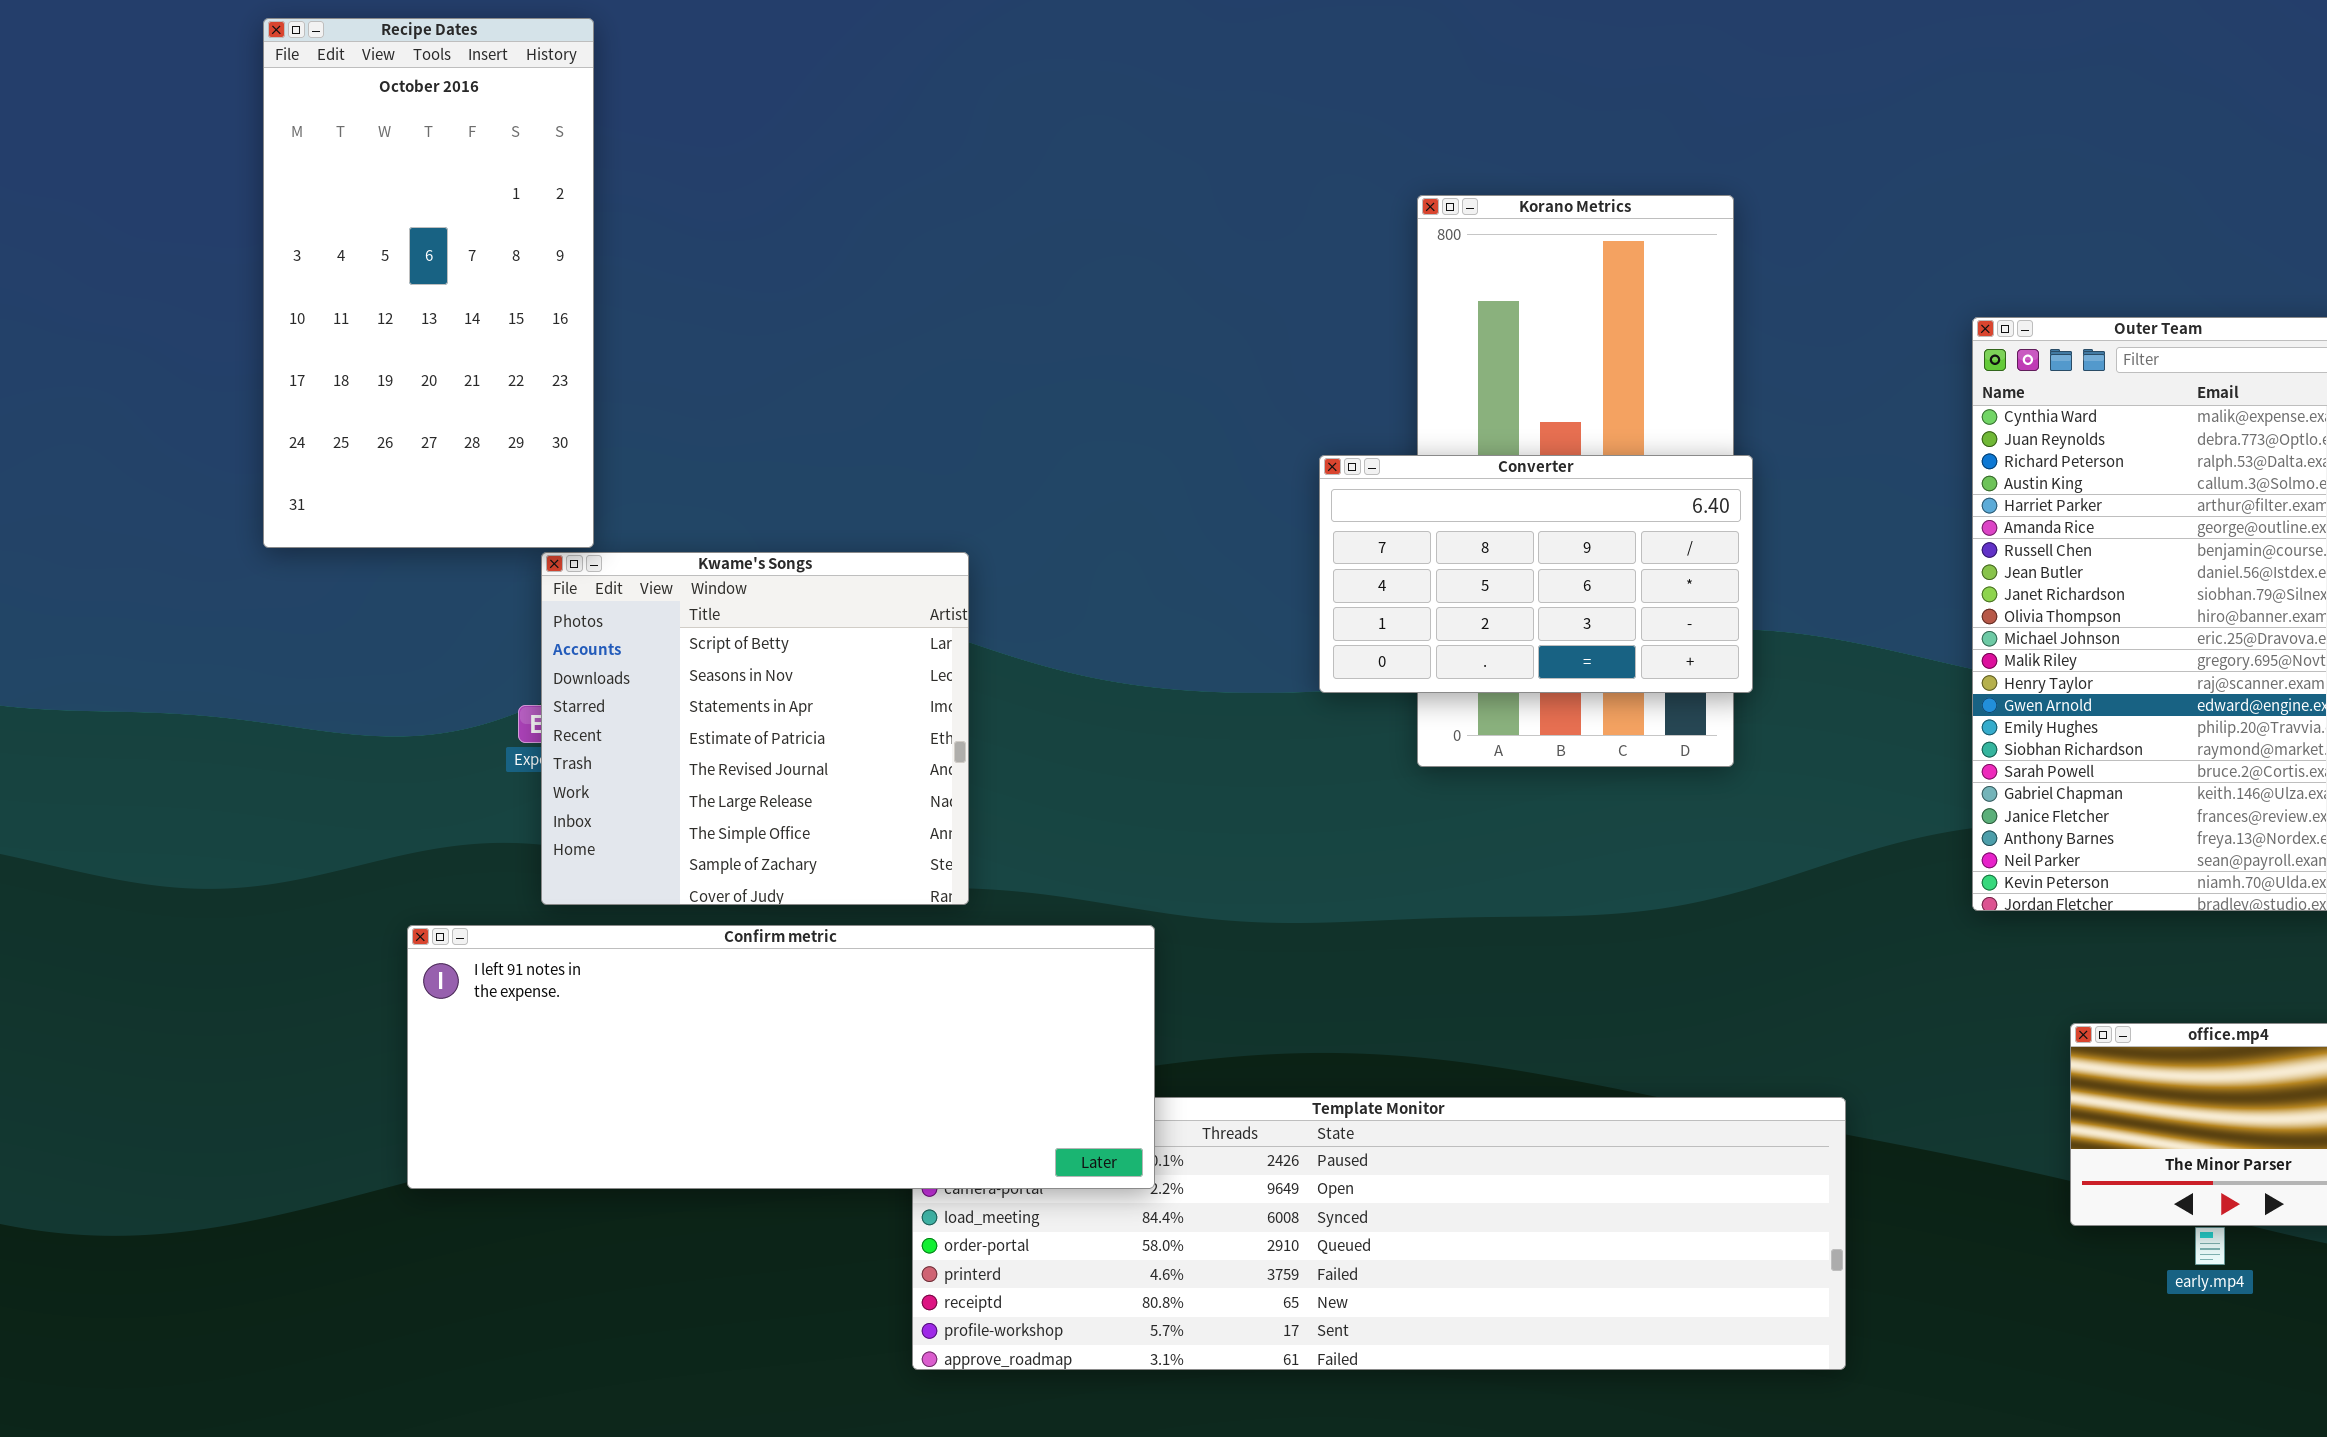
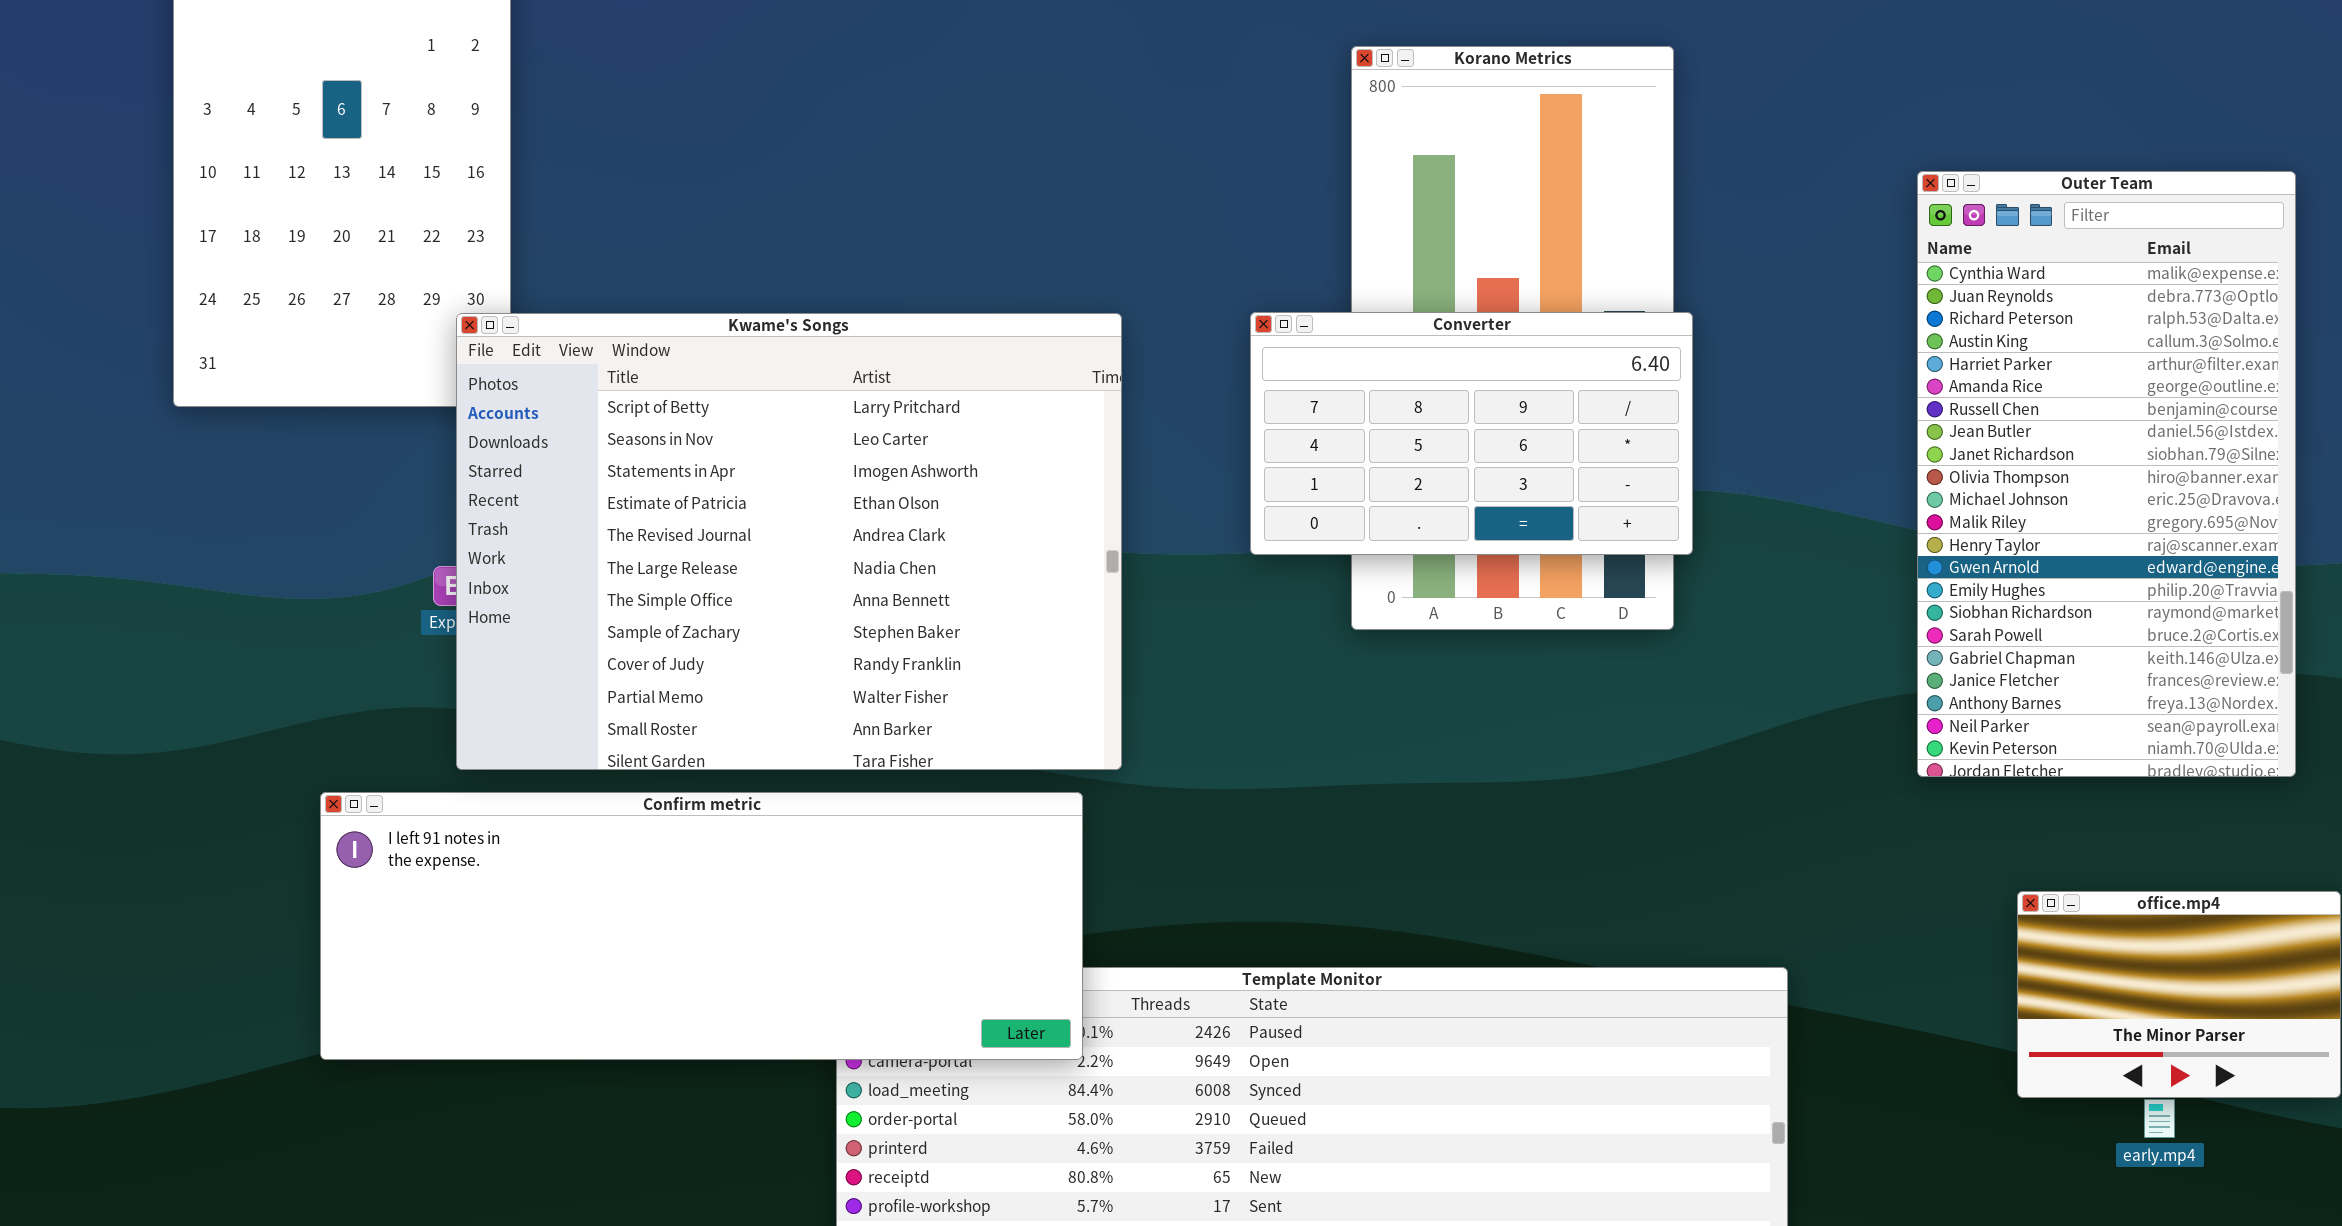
Kwame's Songs: [541,552,969,905] -> [456,313,1122,770], resized

